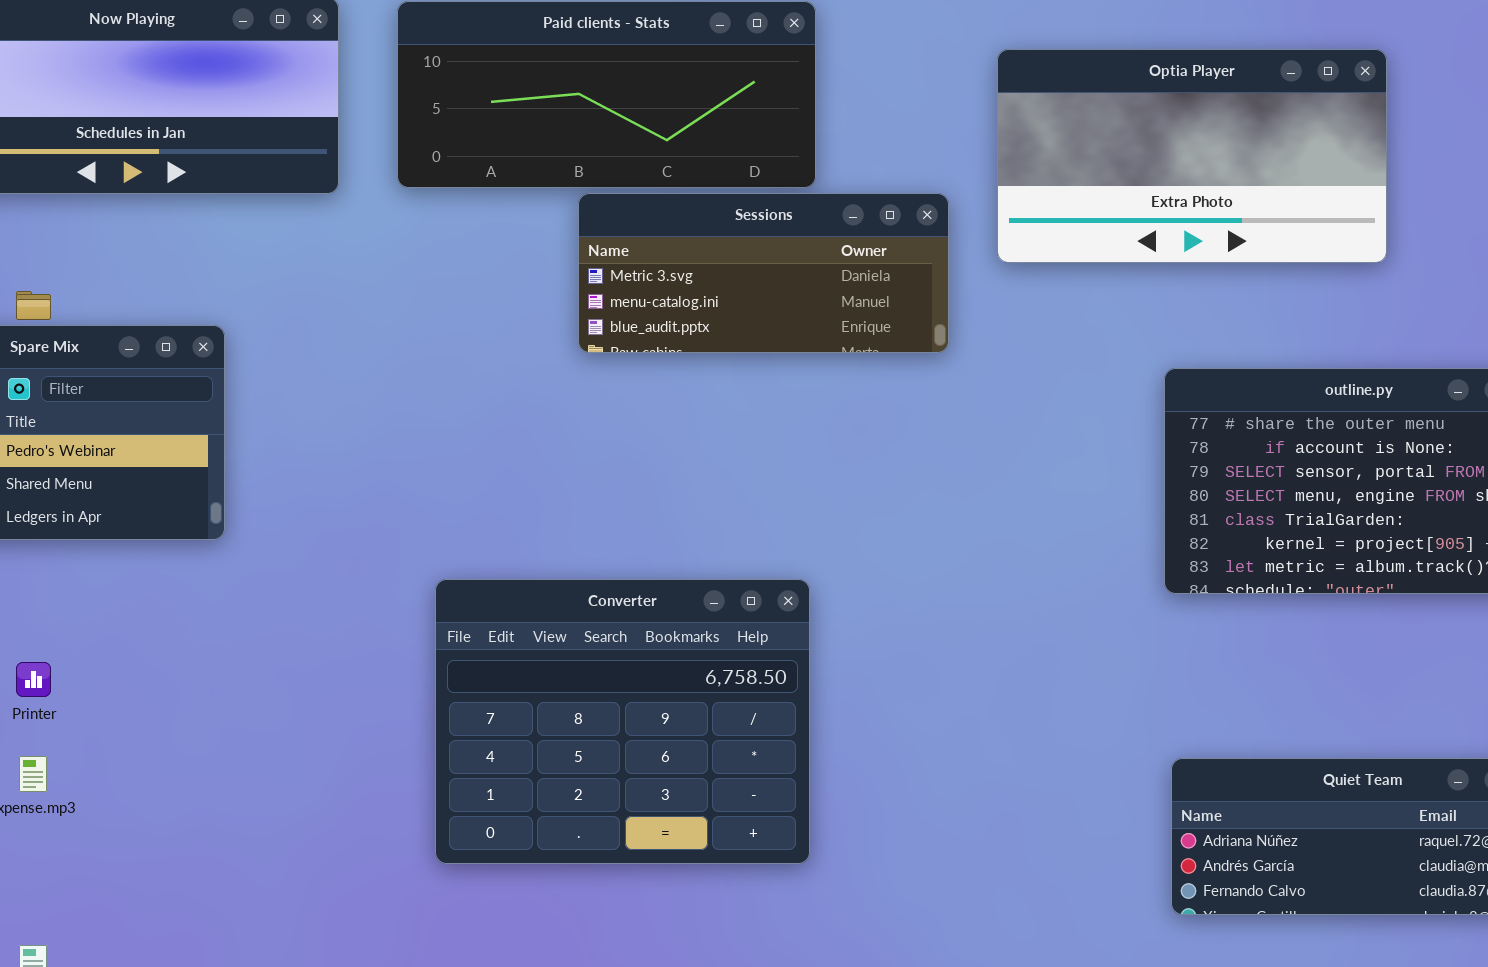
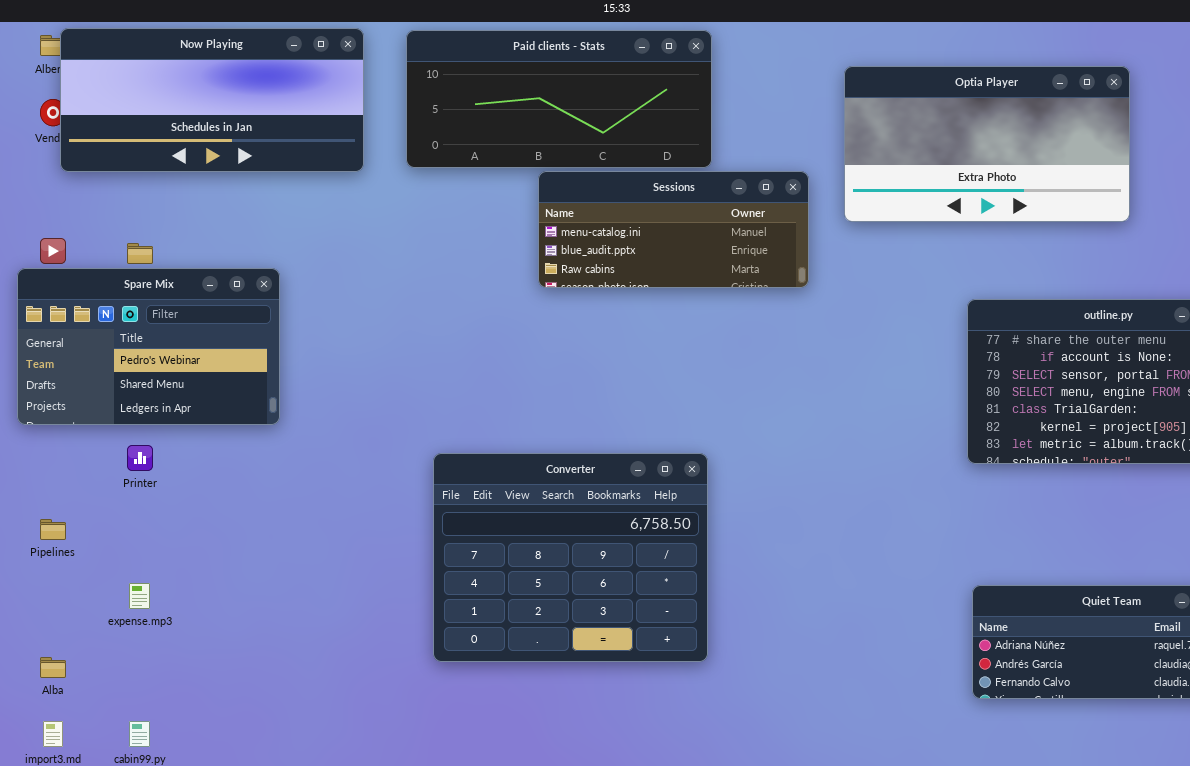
Sessions: [578,193,949,353] -> [538,171,809,288], scrolled down 1 row
Printer: [16,662,51,697] -> [127,445,153,471], moved

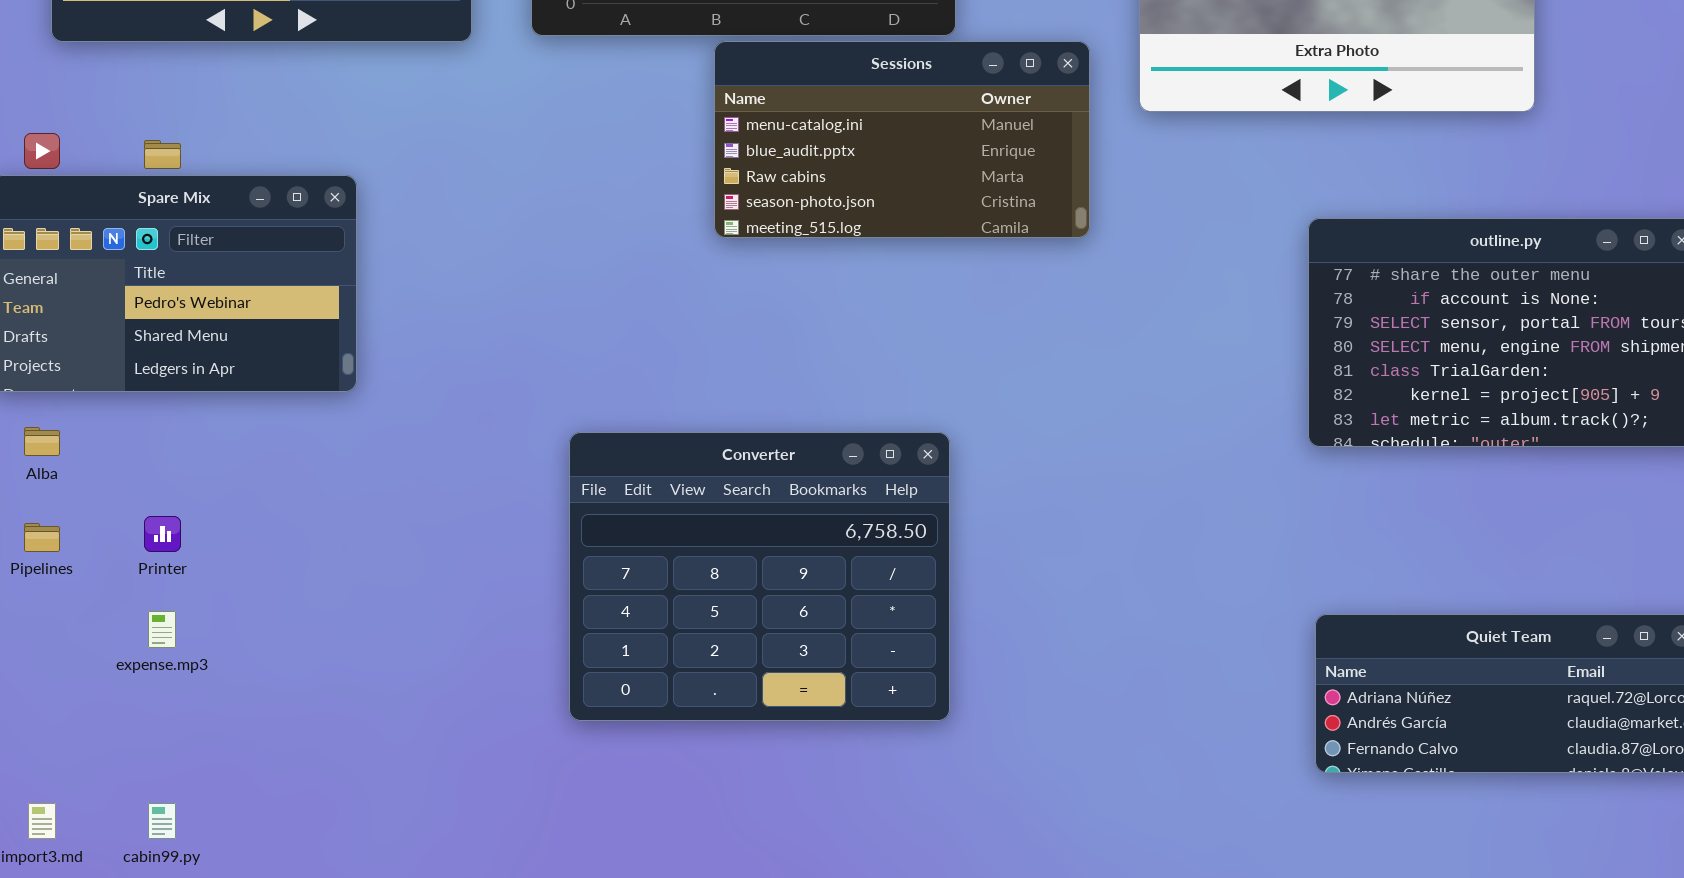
Sessions: [538,171,809,288] -> [714,41,1090,238], resized
Printer: [127,445,153,471] -> [144,516,181,552], moved
Alba: [40,657,66,678] -> [24,427,60,456], moved

